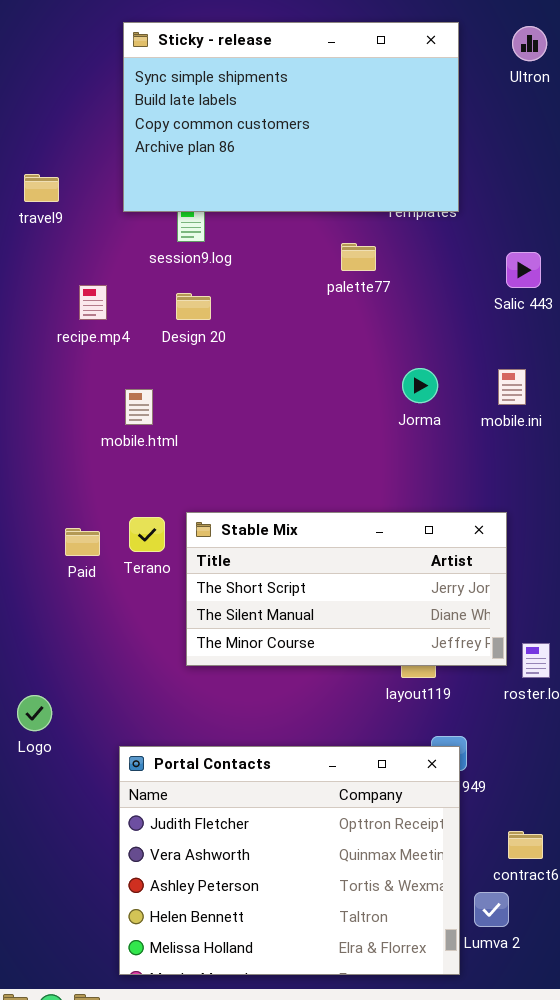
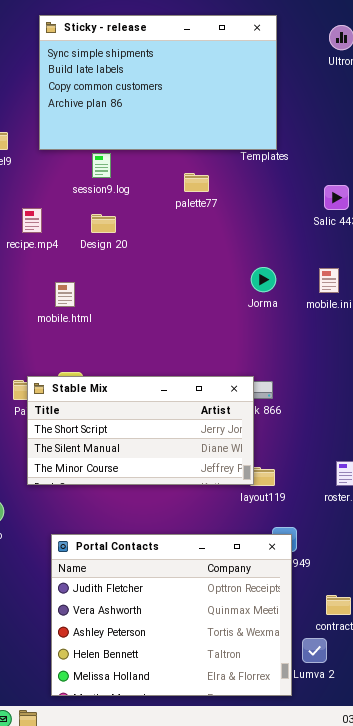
Sticky - release: [123,22,459,212] -> [39,15,277,150], moved
palette77: [341,243,376,271] -> [184,173,209,192], moved
Stable Mix: [186,512,507,666] -> [27,376,254,485], moved

